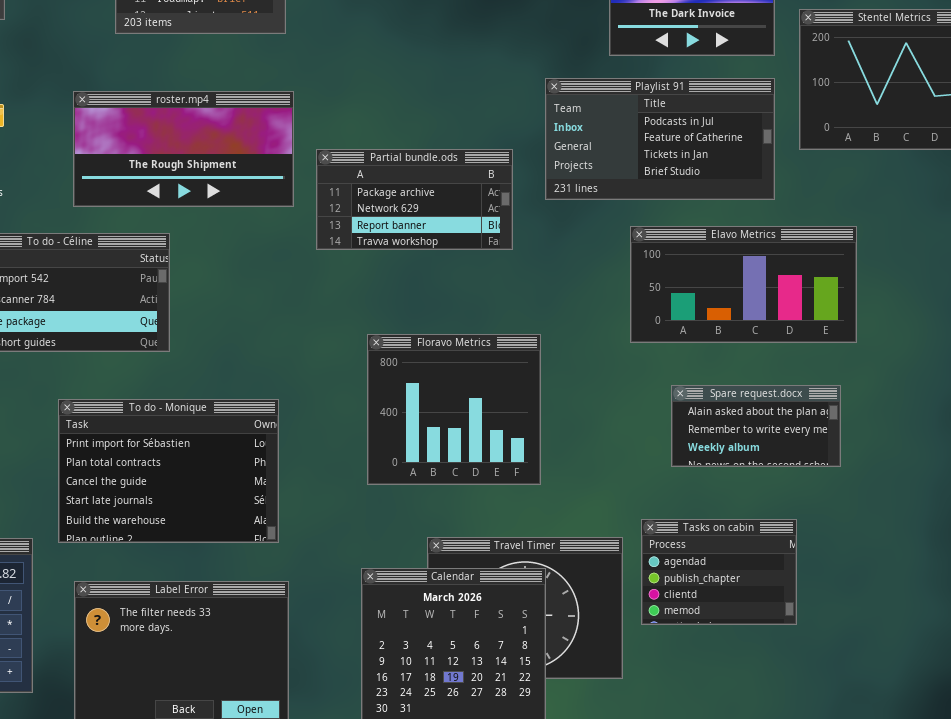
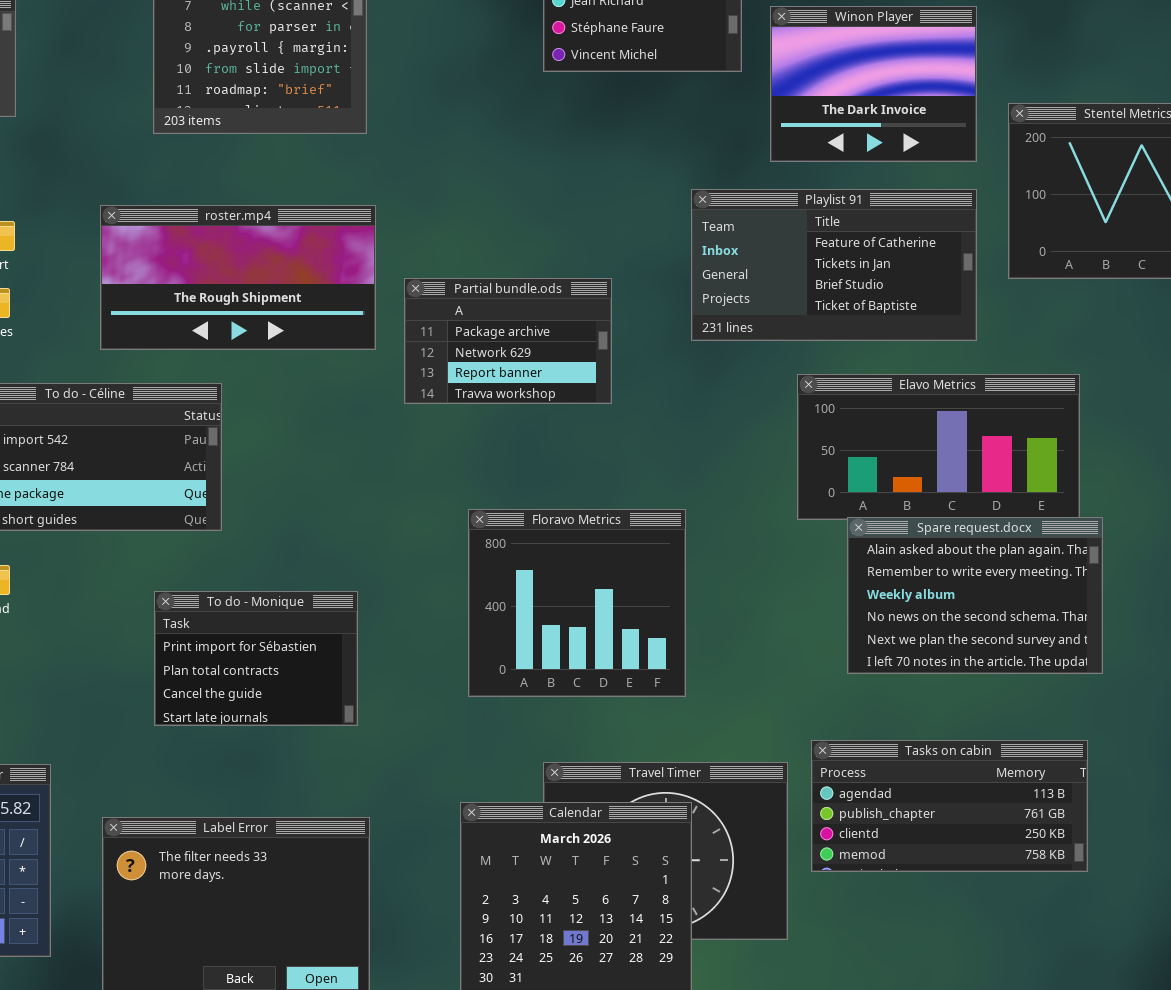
Playlist 91: [545,78,775,200] -> [691,189,977,341], scrolled down 1 row
Partial bundle.ods: [316,149,513,250] -> [404,278,612,404], resized
Spare request.docx: [671,385,841,467] -> [847,517,1103,674], resized
To do - Monique: [58,399,279,543] -> [154,591,358,726], resized
Tasks on cabin: [641,519,797,625] -> [811,740,1088,872], resized

